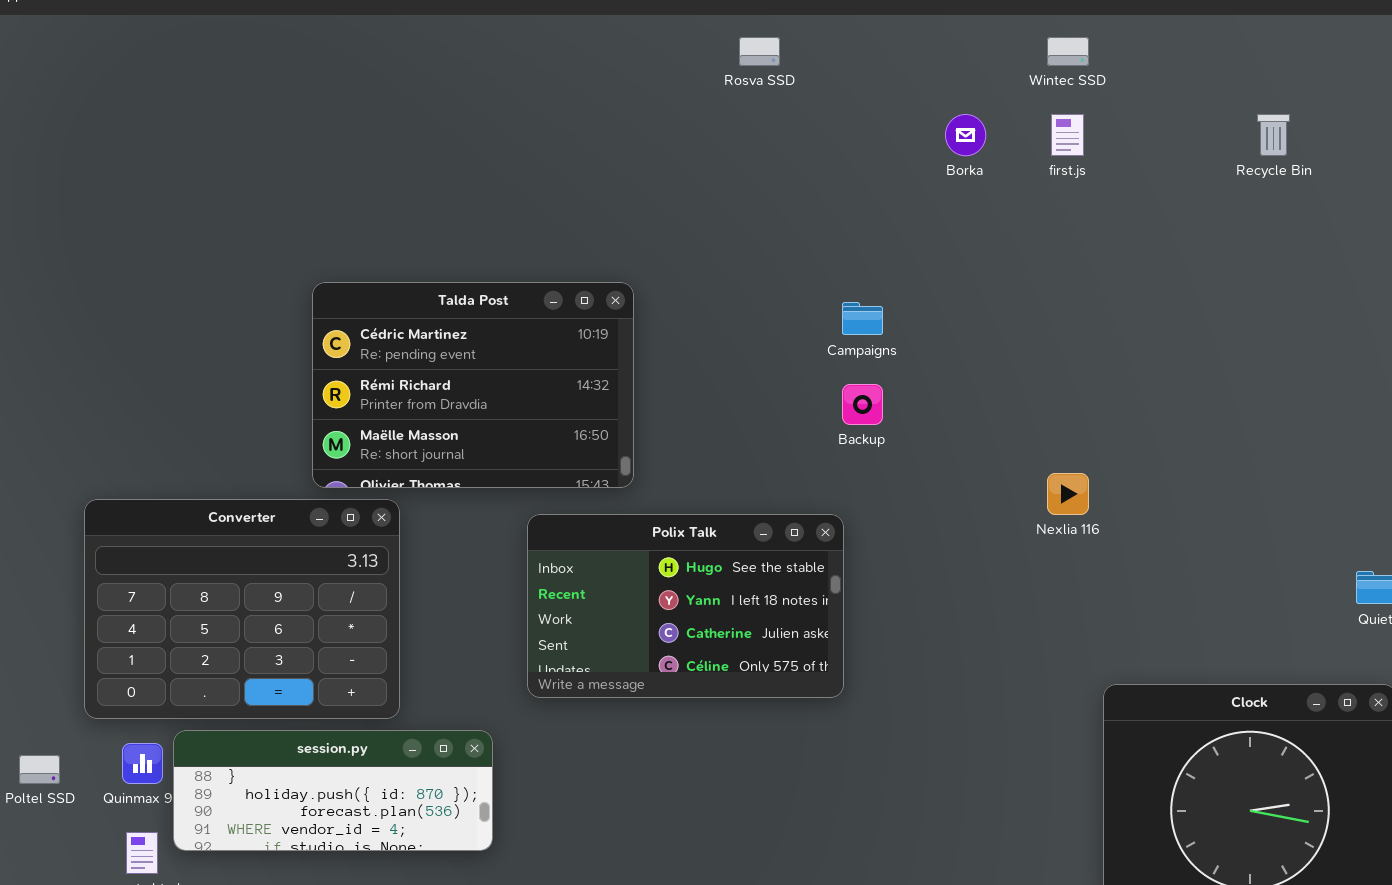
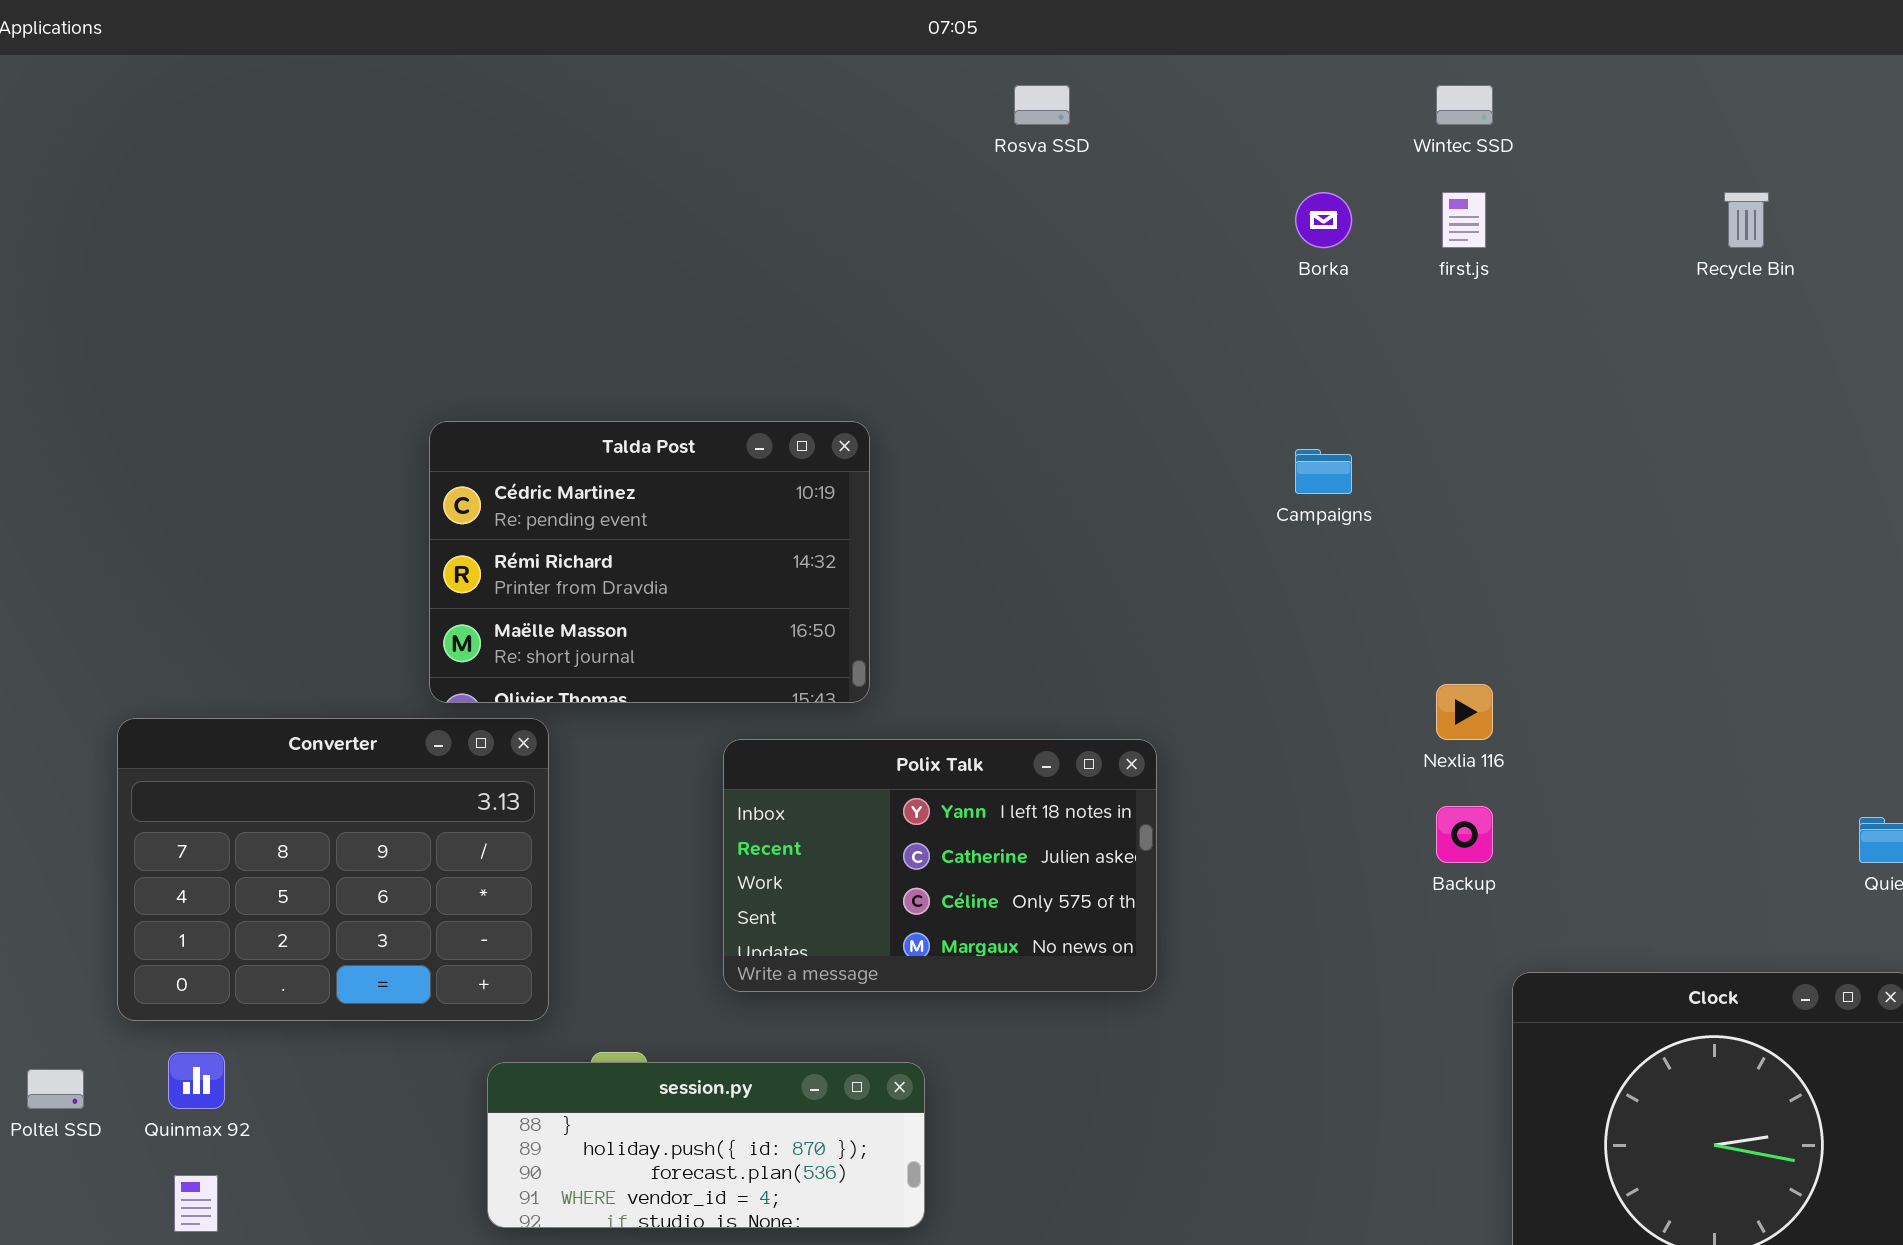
Campaigns: [842,302,883,335] -> [1295,449,1352,494], moved
Backup: [842,384,883,425] -> [1436,806,1493,863], moved
Polix Talk: [527,514,844,698] -> [723,739,1157,992], scrolled down 1 row
session.py: [173,730,493,851] -> [487,1062,925,1228], moved

